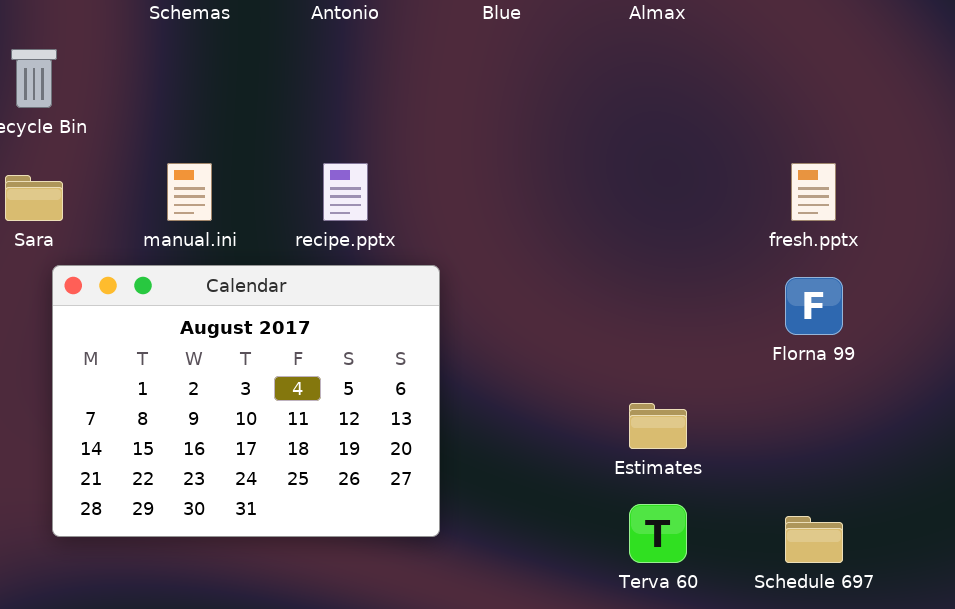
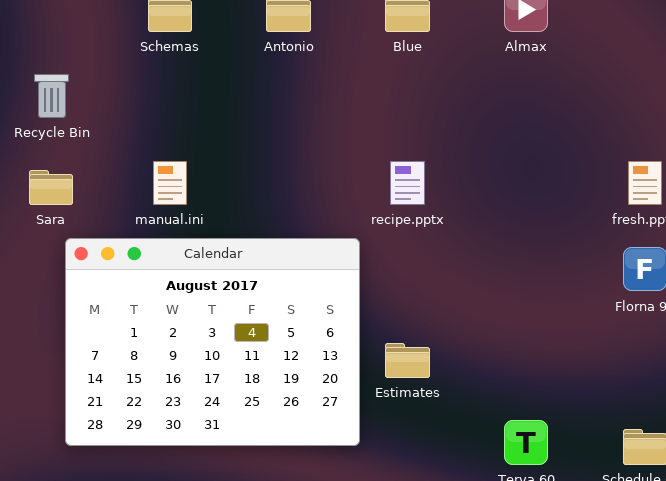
recipe.pptx: [323,163,368,221] -> [390,161,425,205], moved
Estimates: [629,403,687,449] -> [385,343,430,378], moved

